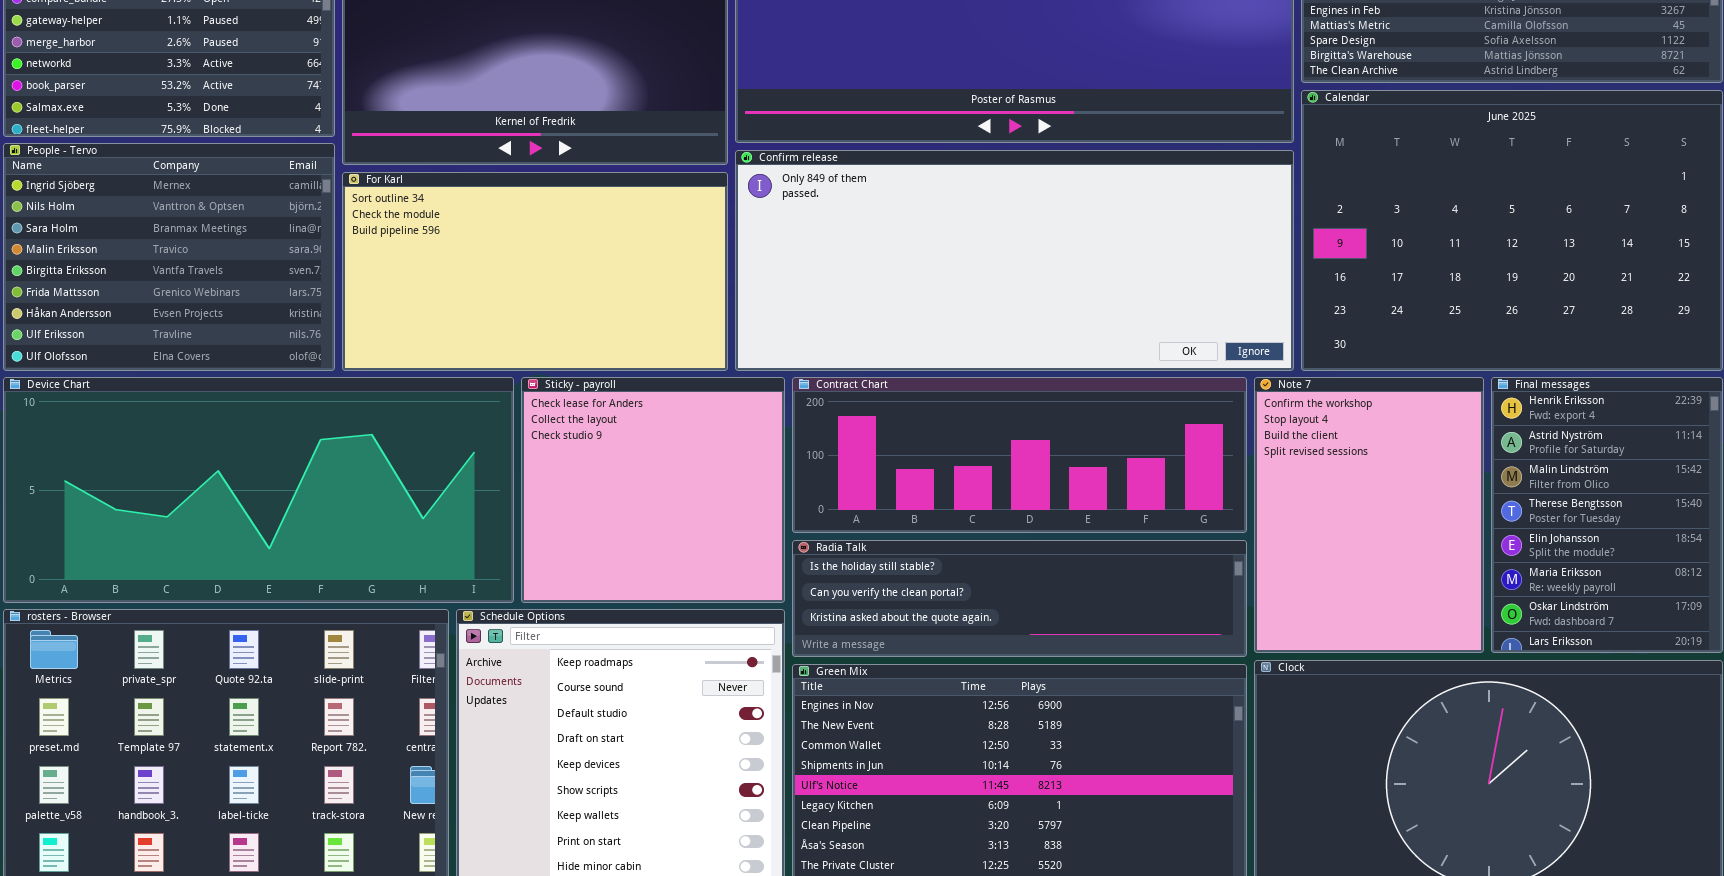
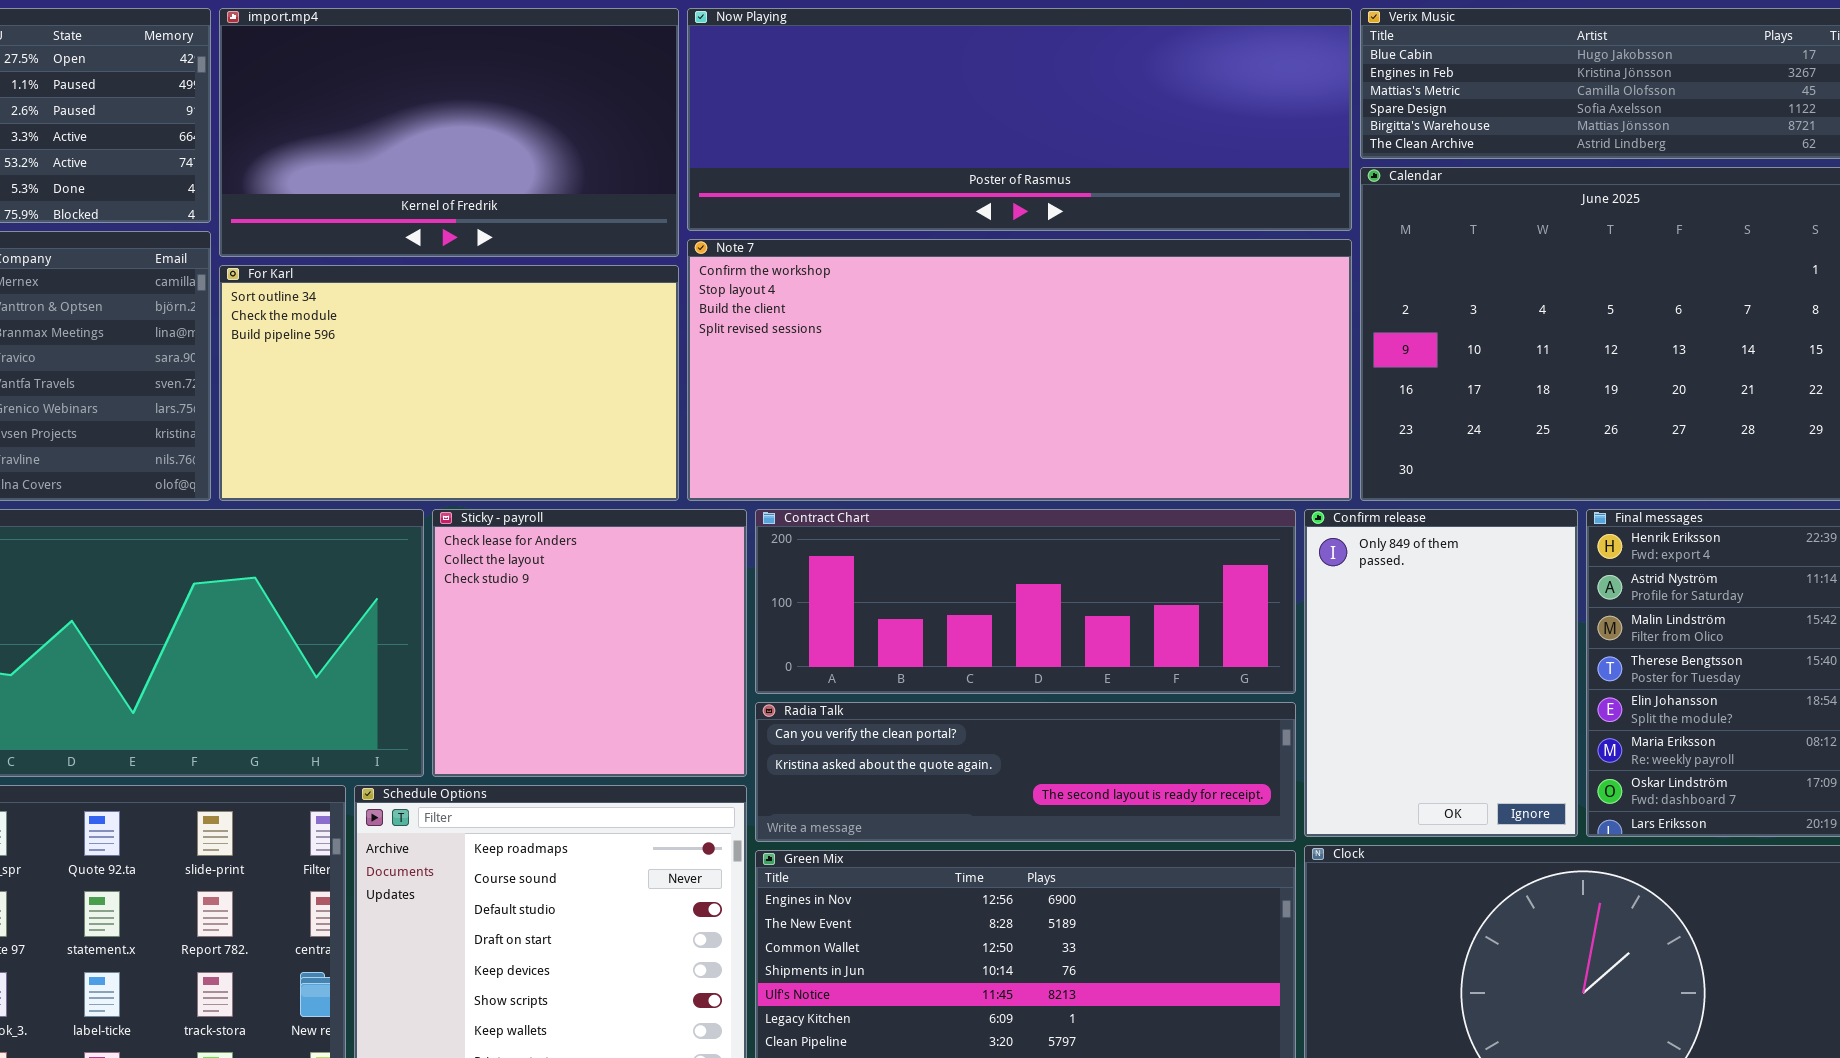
Confirm release: [735,150,1294,371] -> [1304,509,1578,837], moved, resized
Note 7: [1254,377,1484,653] -> [687,239,1352,501], moved, resized
Radia Talk: [792,540,1247,657] -> [755,702,1296,842], scrolled down 1 row

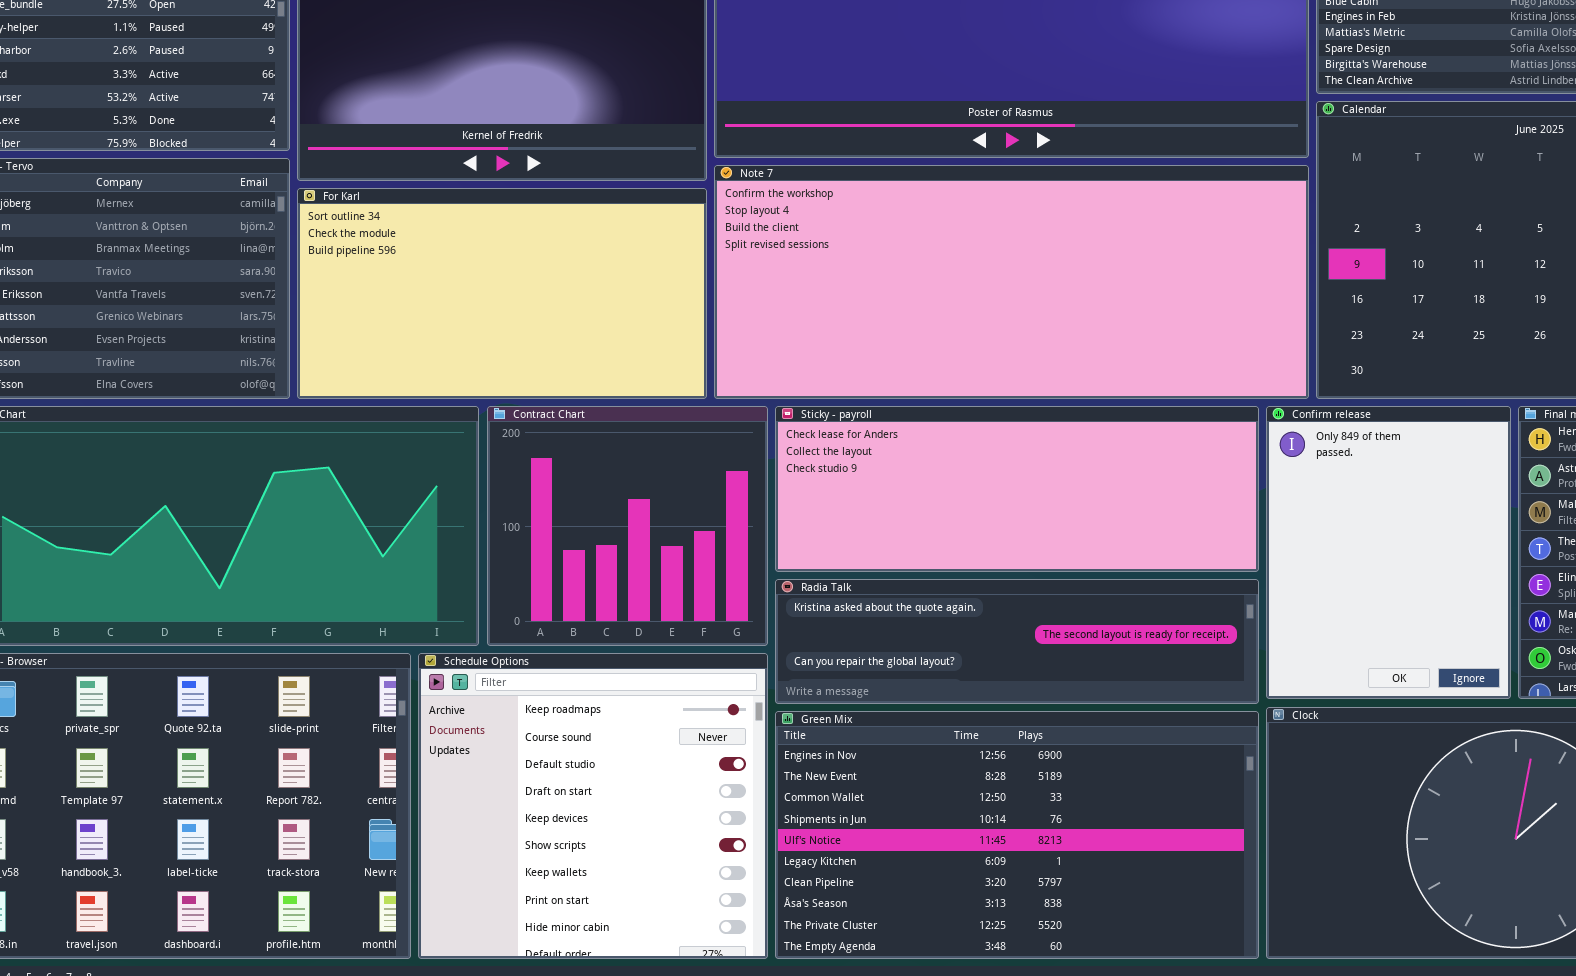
Sticky - payroll: [432,509,747,777] -> [775,406,1259,572], moved, resized
Contract Chart: [755,509,1296,694] -> [487,406,768,646], moved, resized
Radia Talk: [755,702,1296,842] -> [775,579,1259,704], scrolled down 1 row

